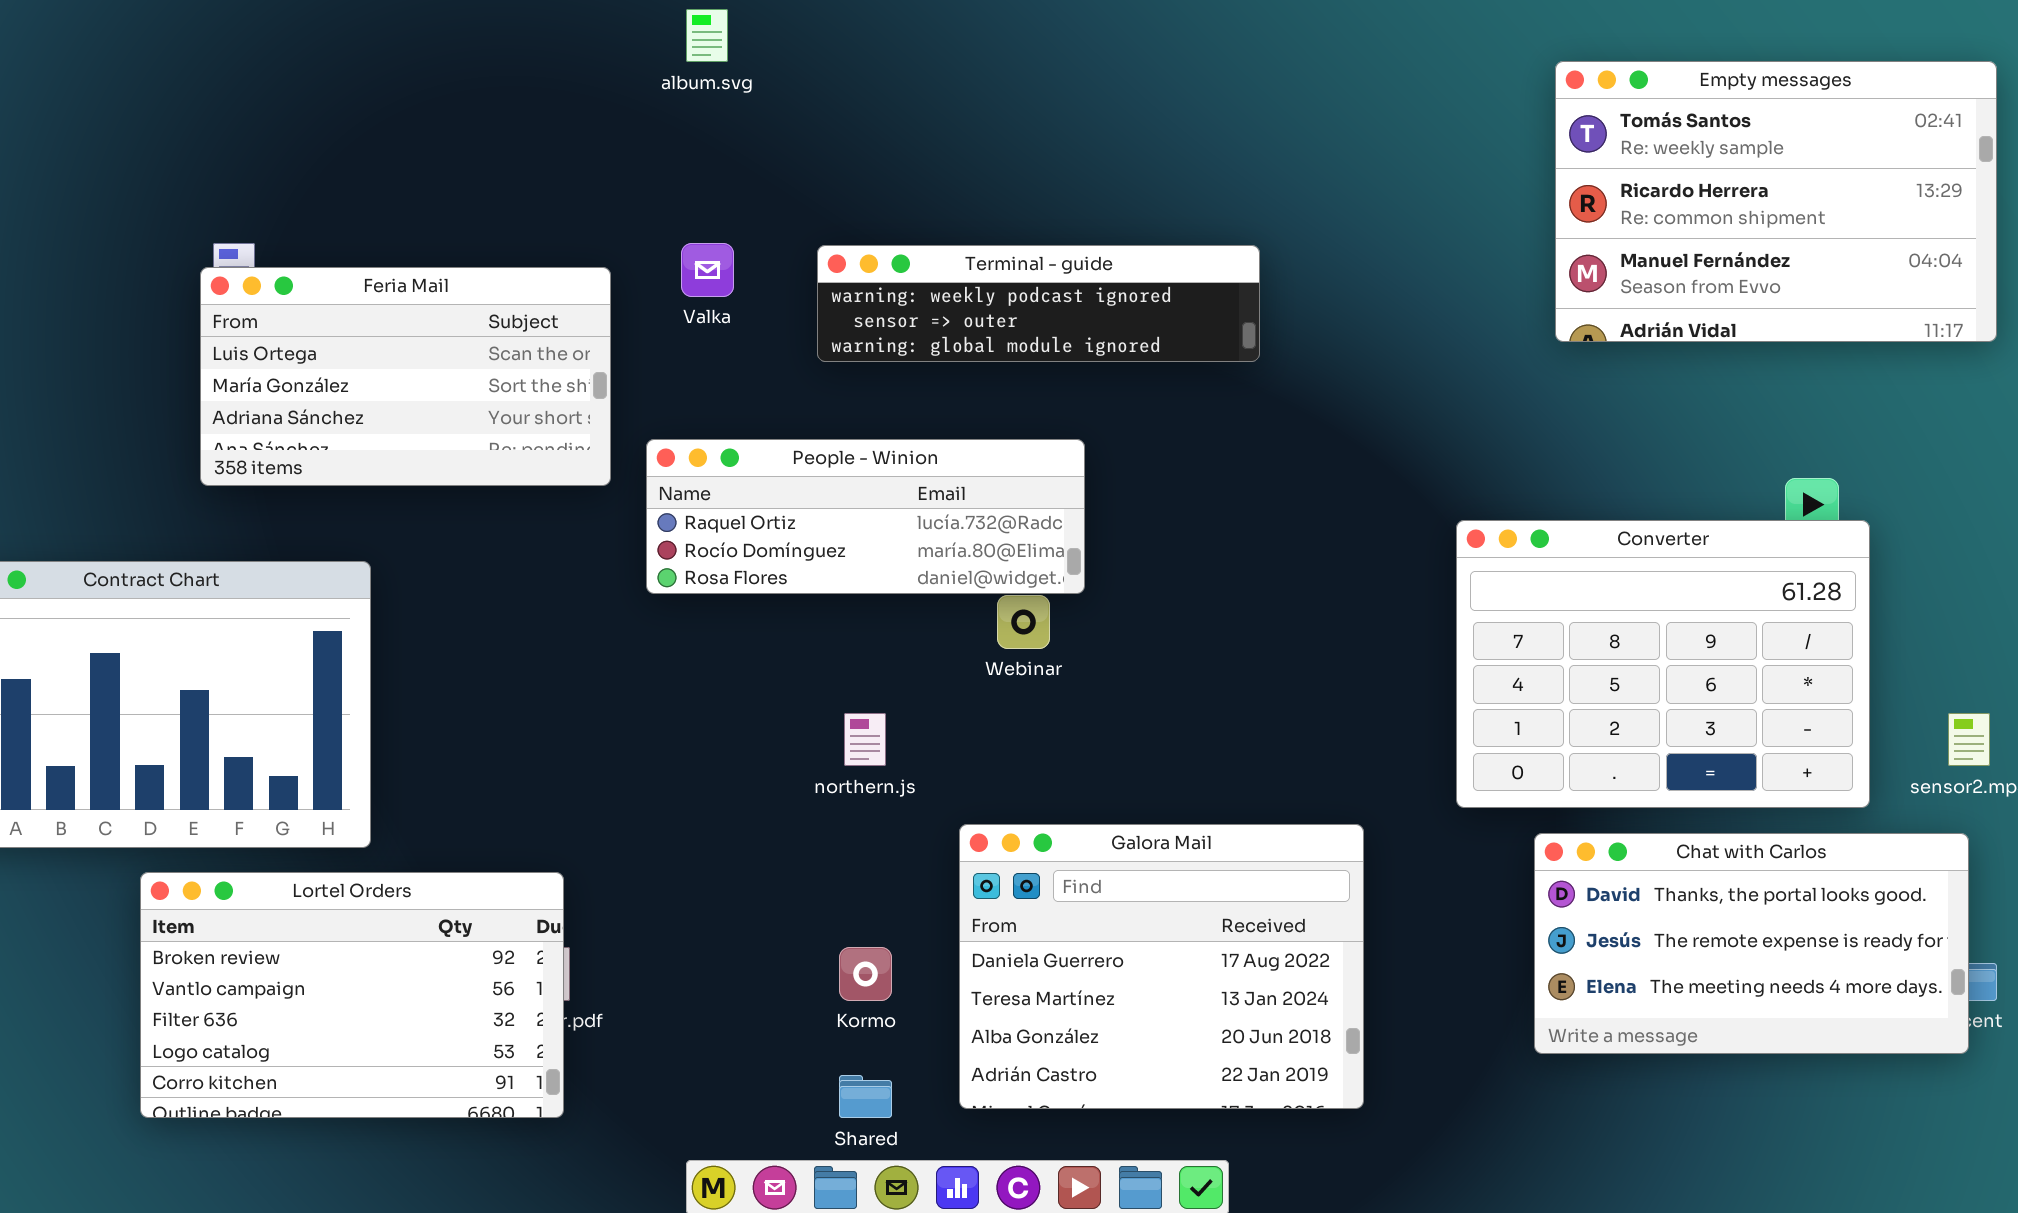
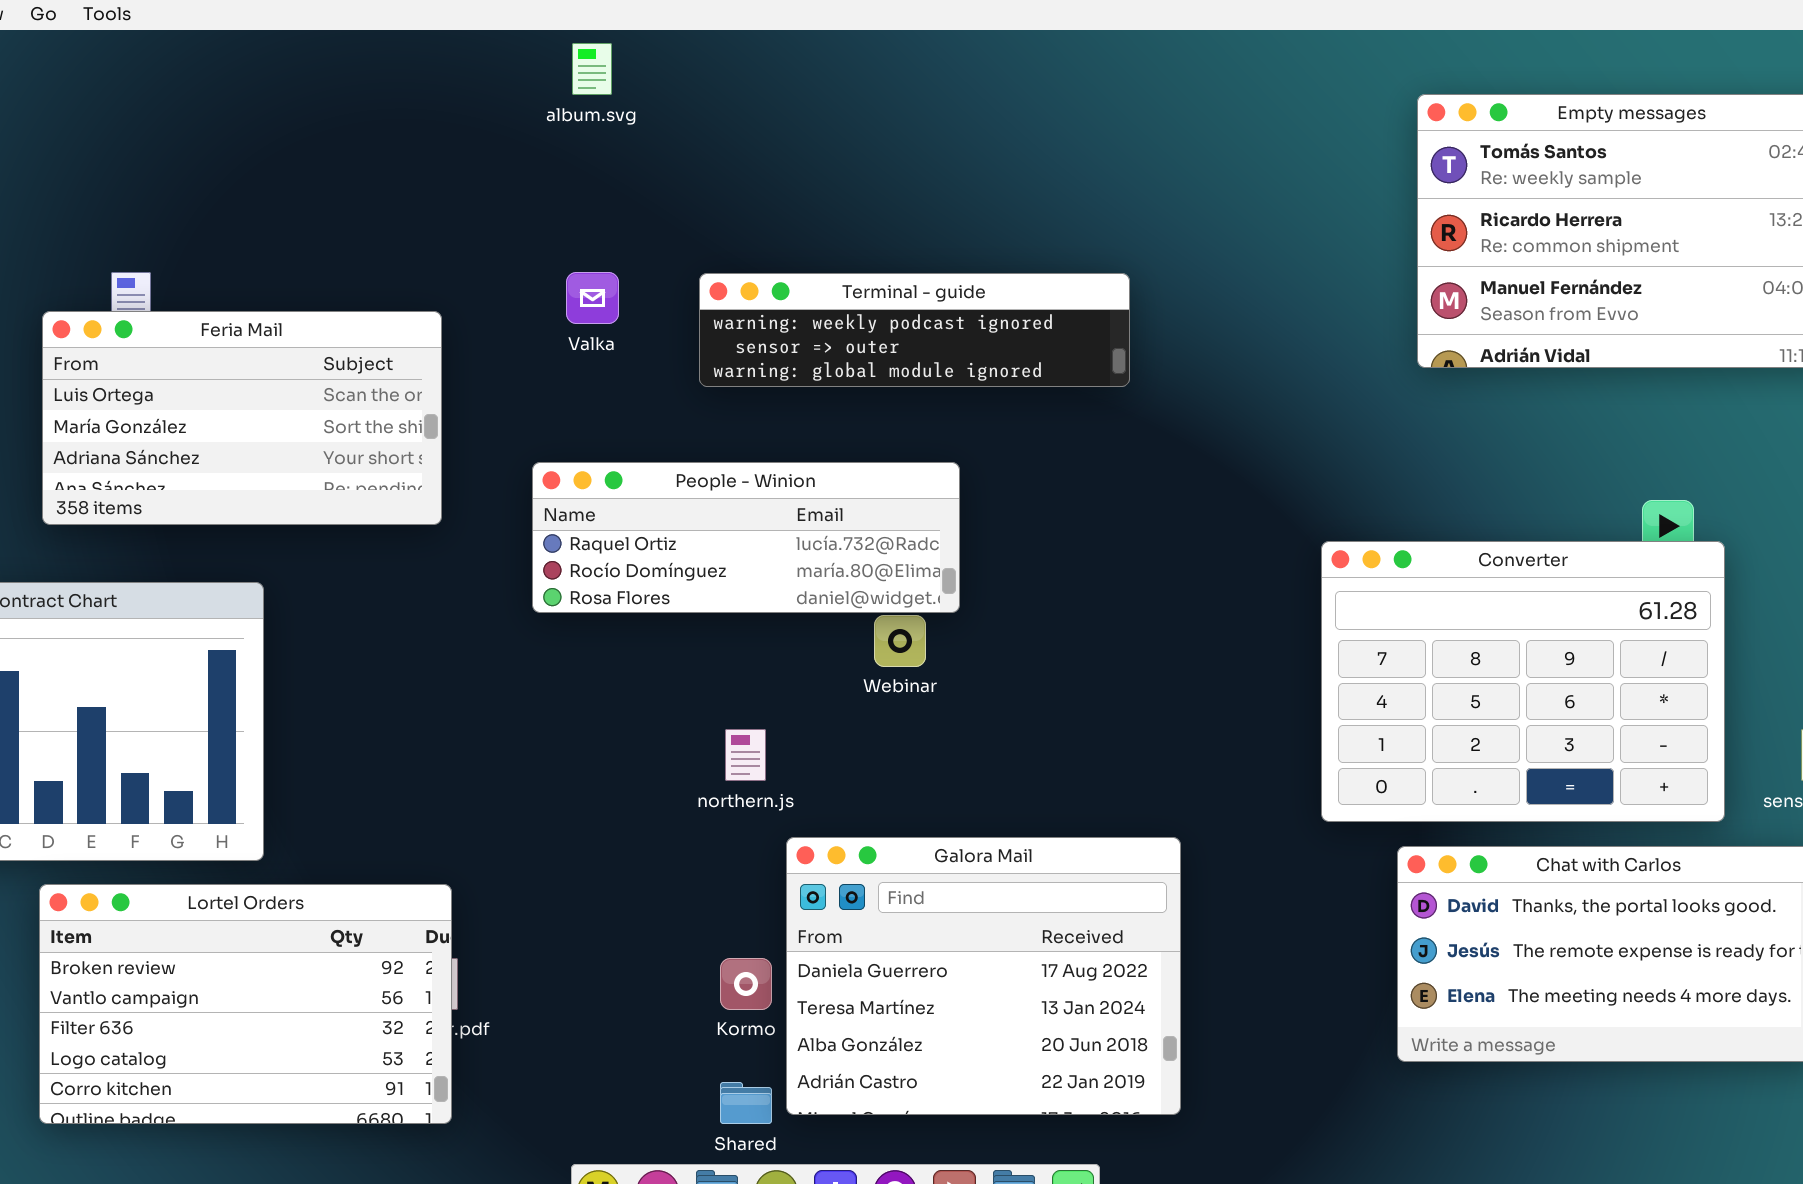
Feria Mail: [200,267,611,486] -> [42,311,442,525], moved
Galora Mail: [959,824,1364,1109] -> [786,837,1181,1115], moved

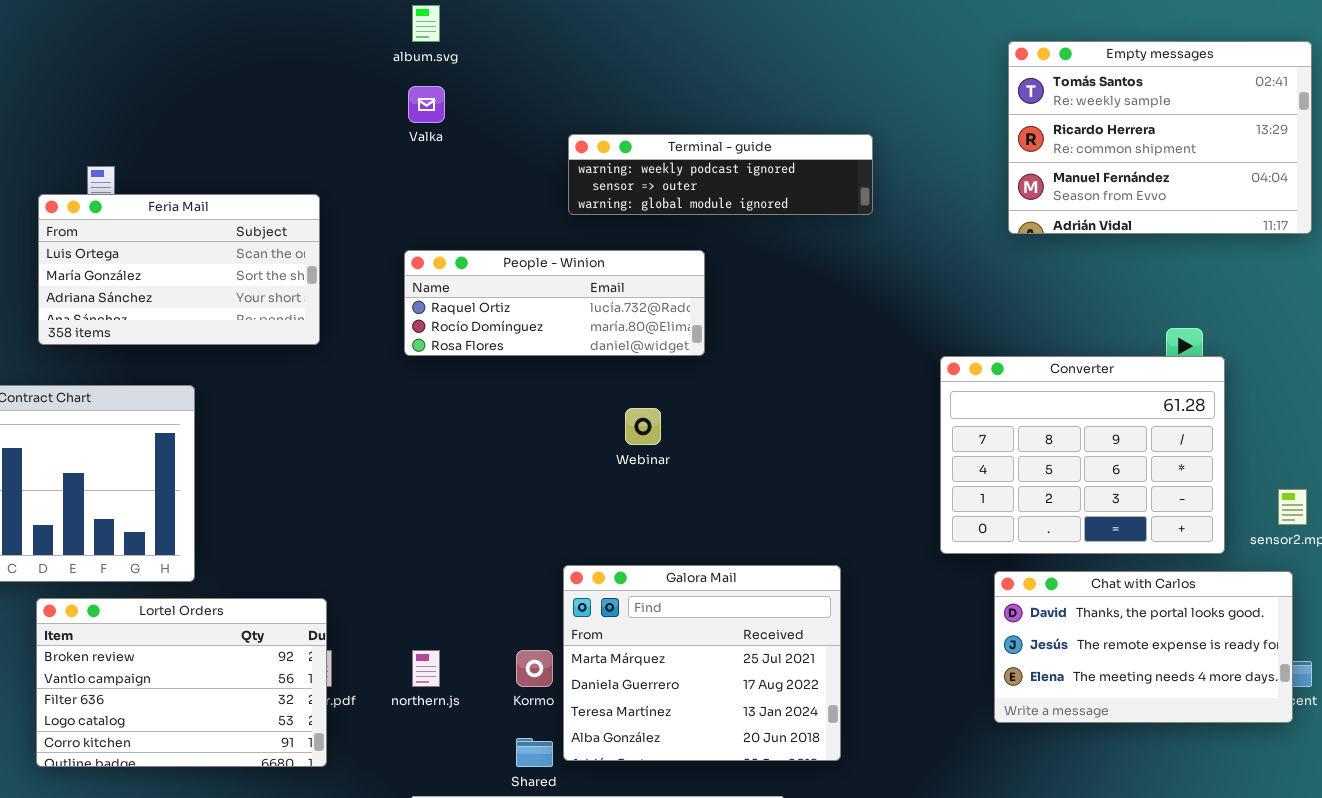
Valka: [566,272,619,324] -> [408,86,445,123], moved
Terminal - guide: [699,273,1130,387] -> [568,134,873,215], moved
People - Winion: [532,462,960,613] -> [404,250,705,356], moved
northern.js: [725,729,766,781] -> [412,650,440,687], moved
Galora Mail: [786,837,1181,1115] -> [563,565,841,761], scrolled up 1 row

